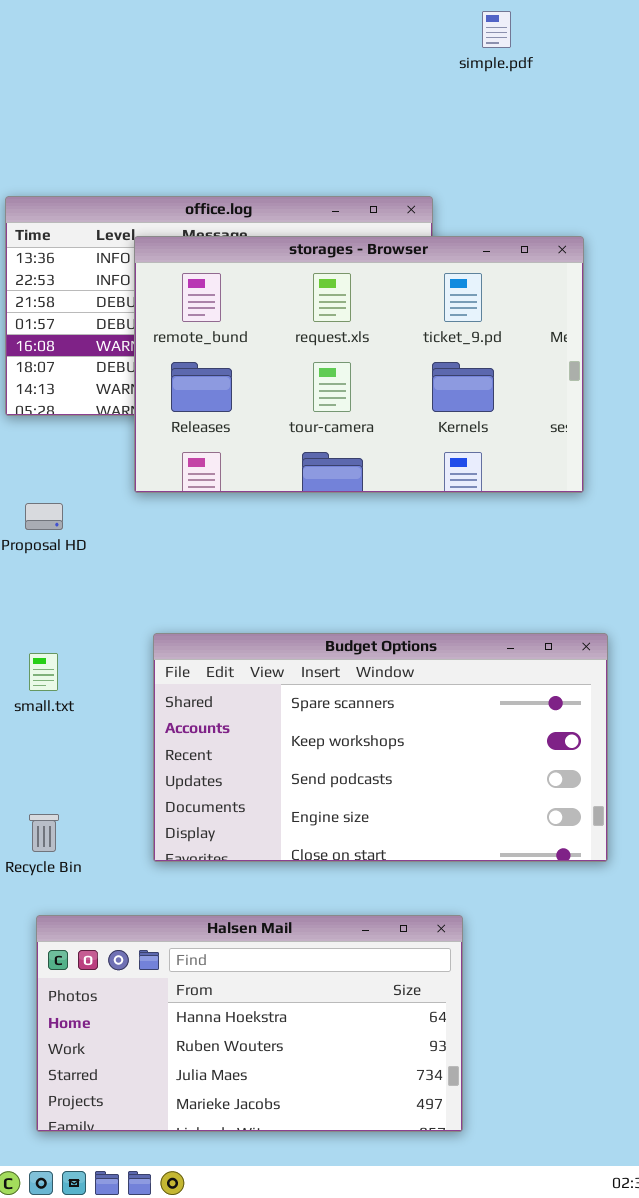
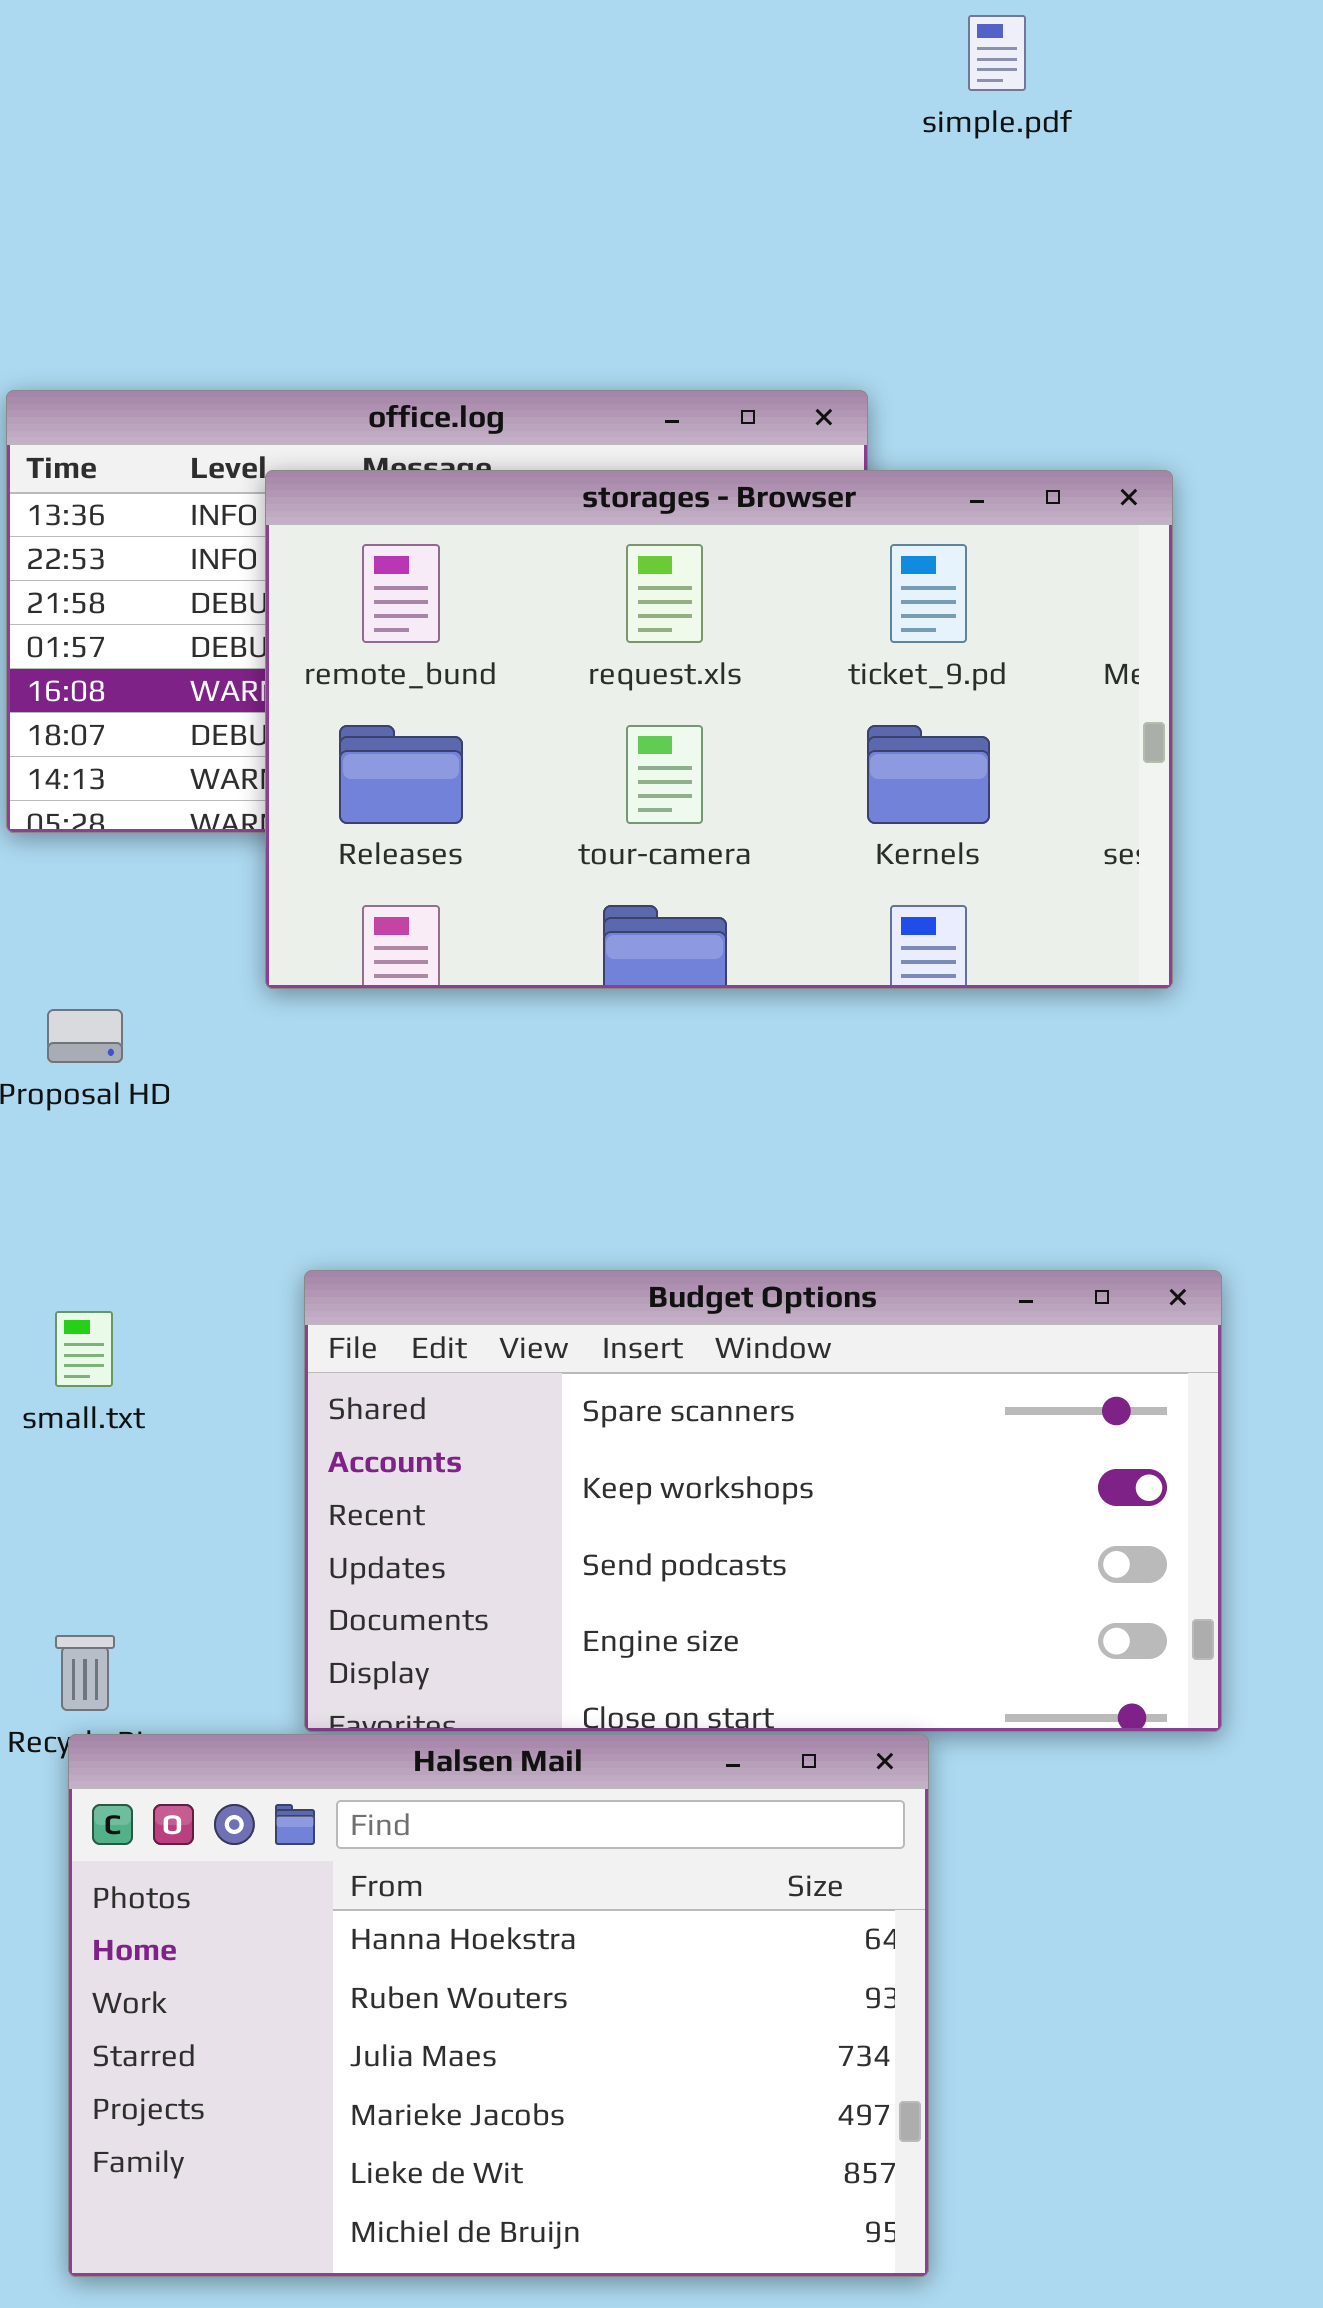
Halsen Mail: [36,915,463,1132] -> [68,1734,929,2277], resized

